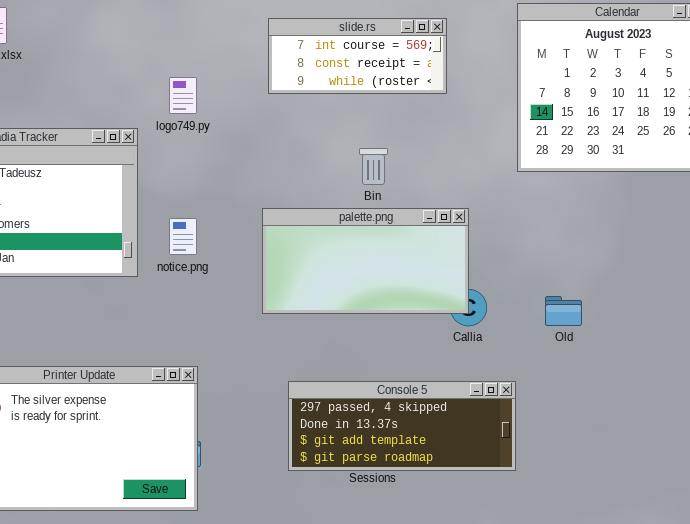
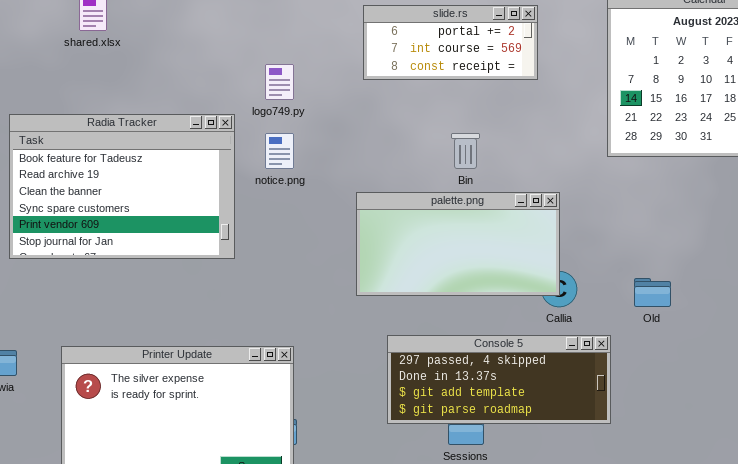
slide.rs: [268,18,447,94] -> [363,5,538,80], scrolled up 1 row
notice.png: [169,218,197,255] -> [265,133,294,169], moved
Console 5: [288,381,516,471] -> [387,335,611,424], moved

